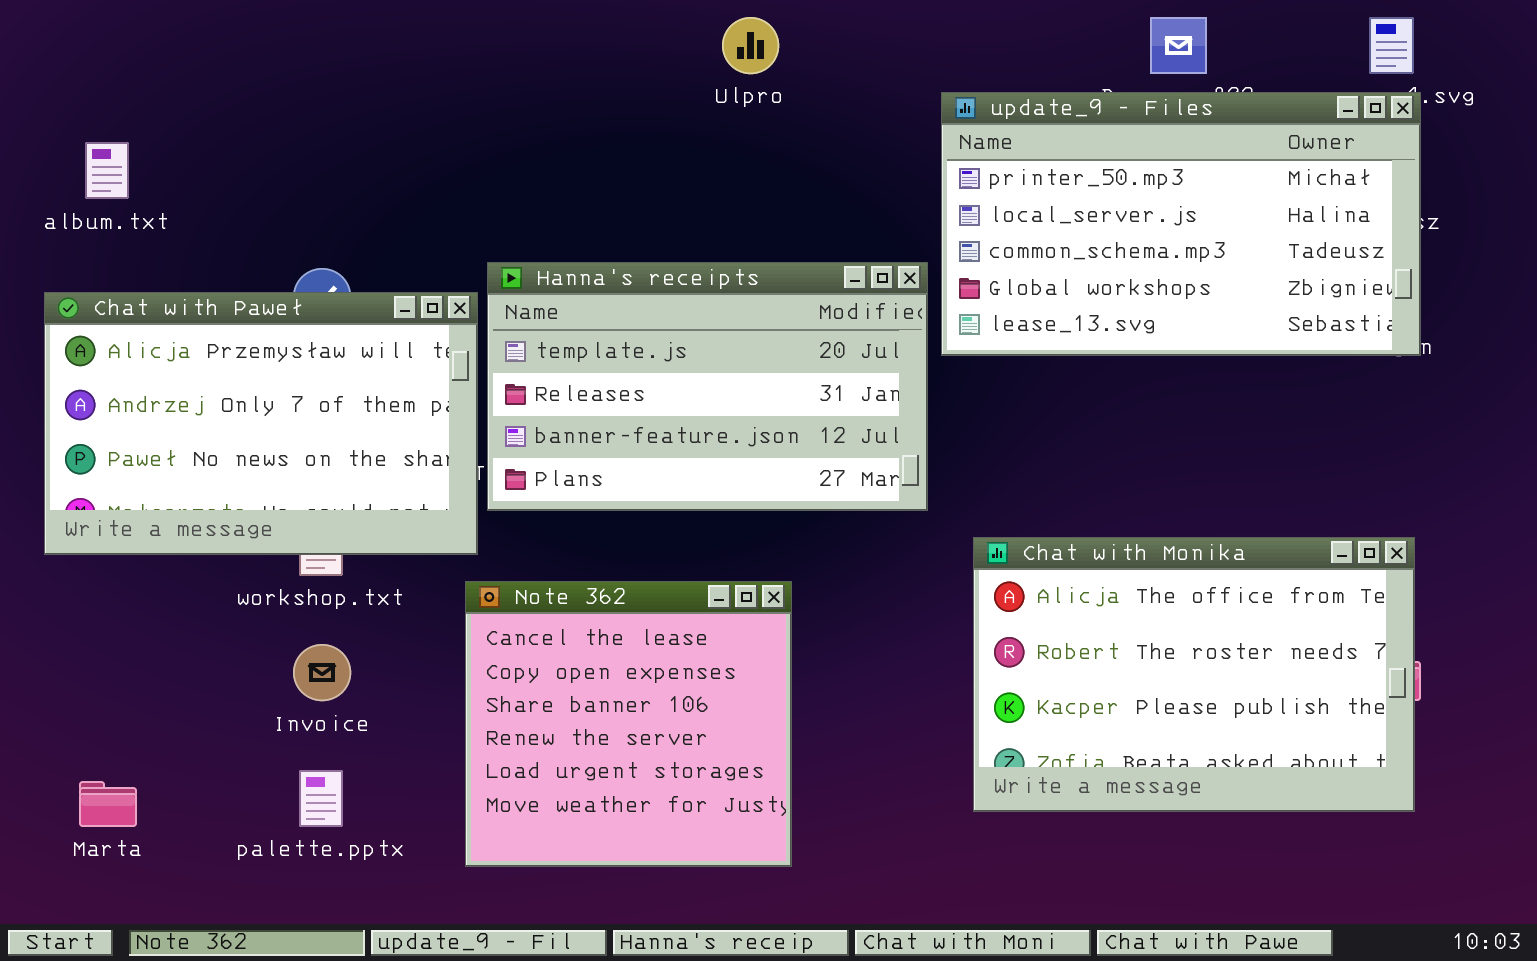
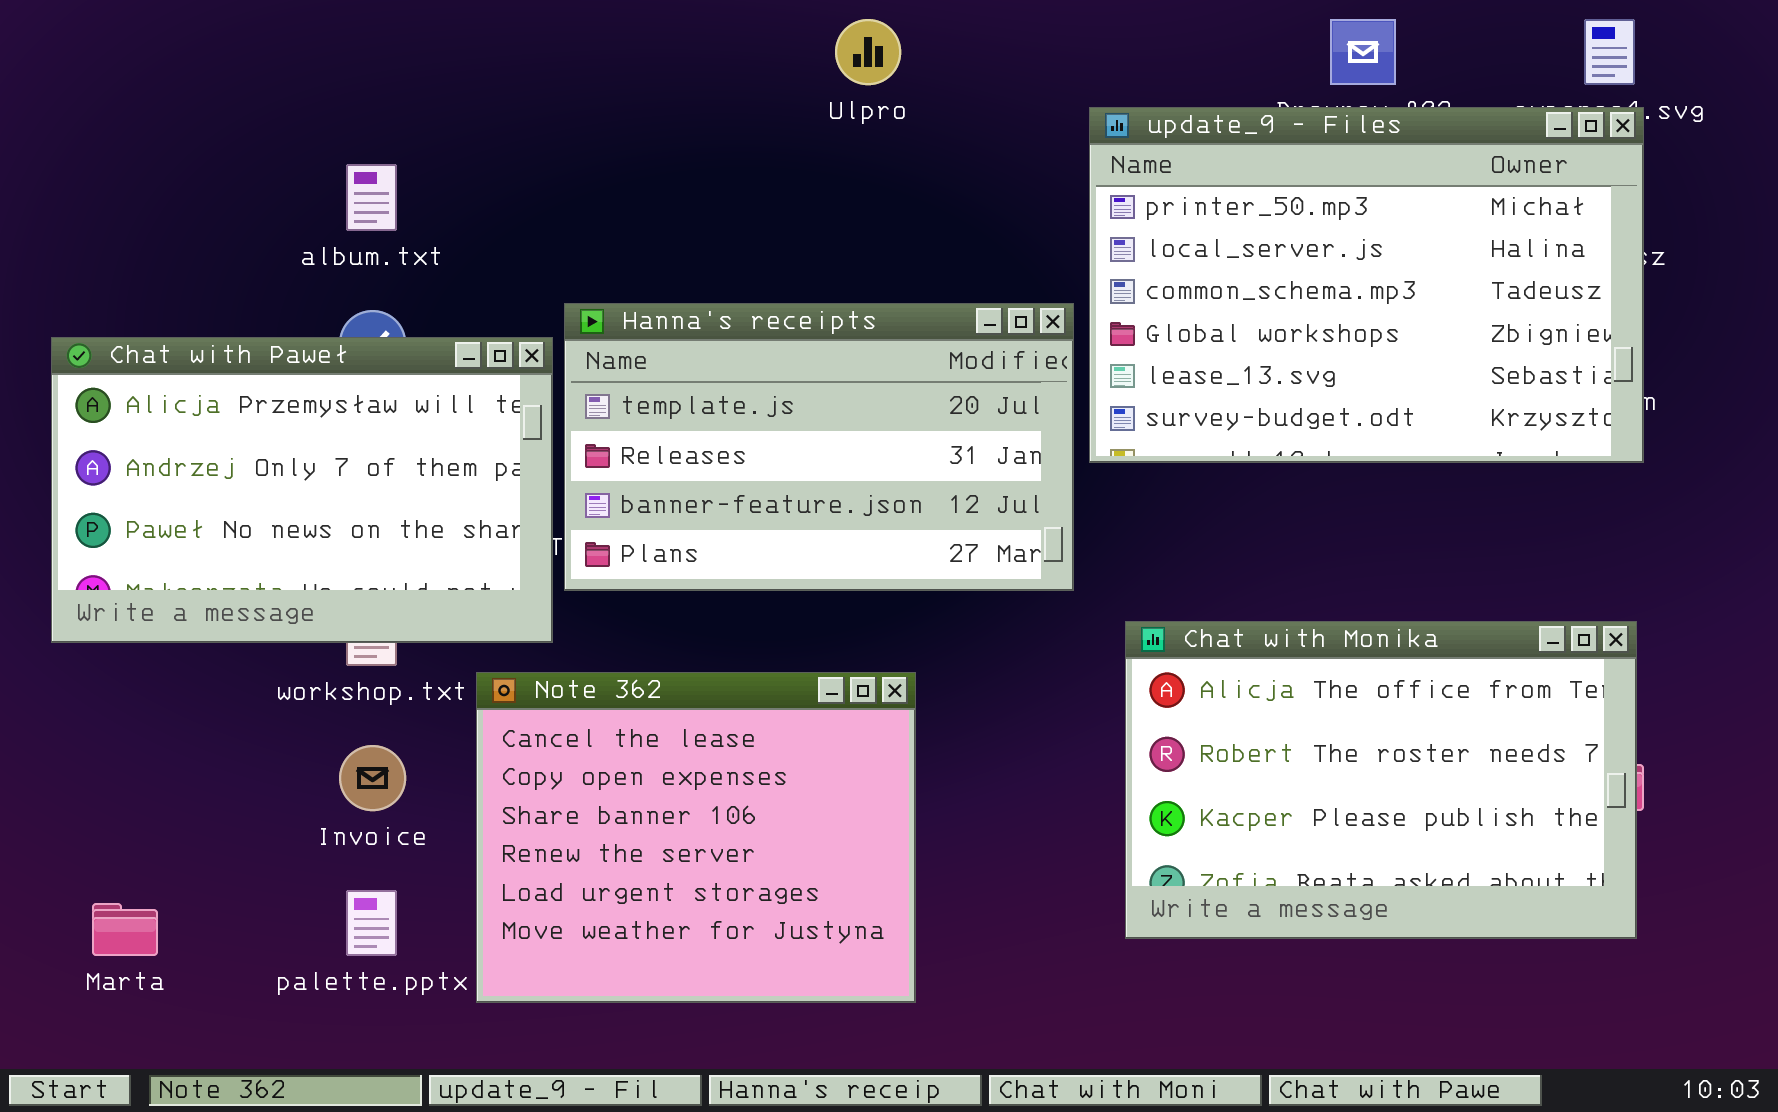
update_9 - Files: [941,92,1421,356] -> [1089,107,1644,463], resized
album.txt: [85,142,129,199] -> [346,164,397,231], moved
Note 362: [465,581,792,867] -> [476,672,916,1003], resized

